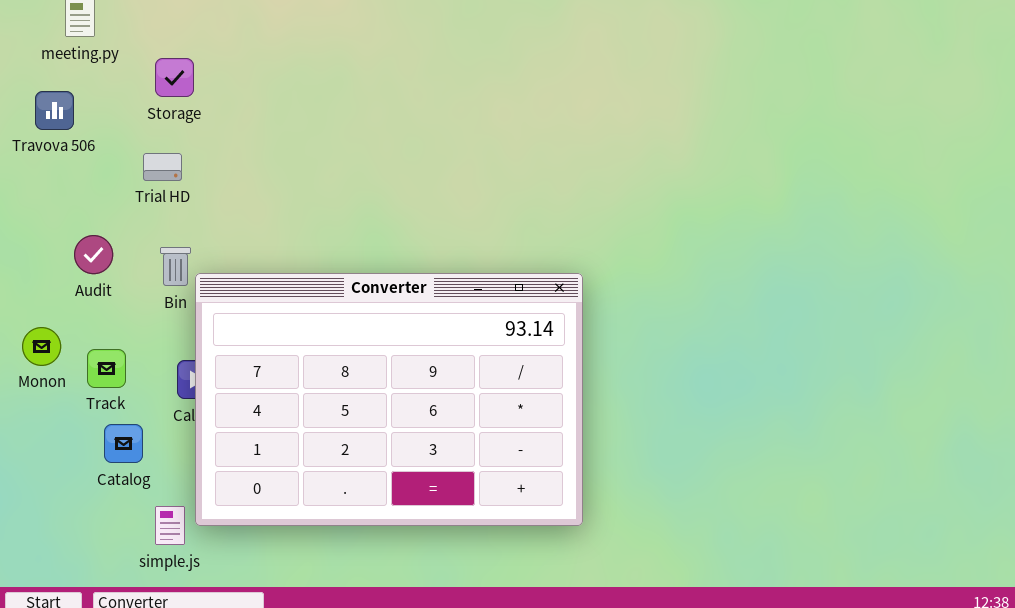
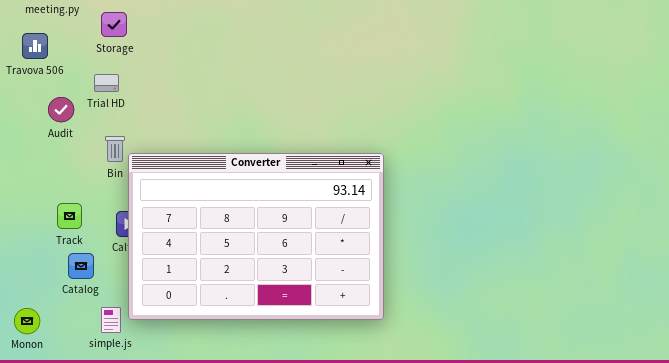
Audit: [74,235,113,274] -> [48,97,74,122], moved
Monon: [22,327,61,366] -> [14,308,40,334], moved

